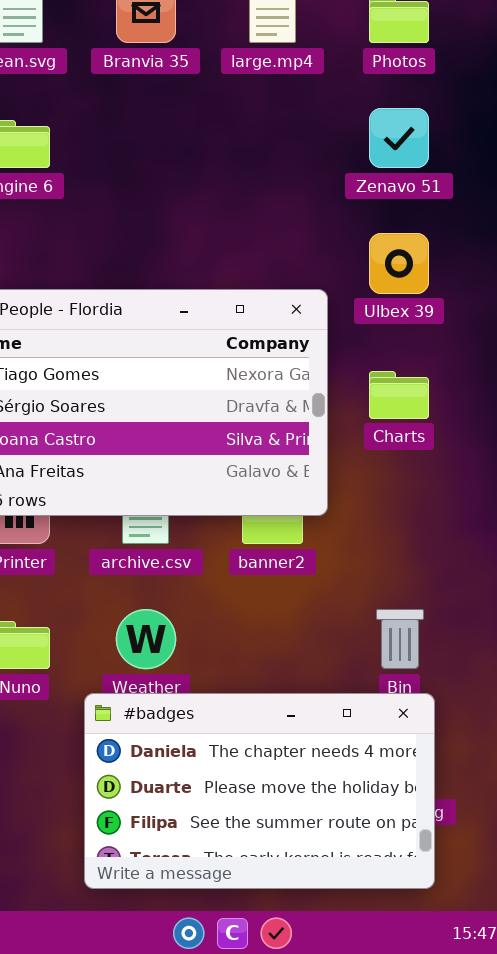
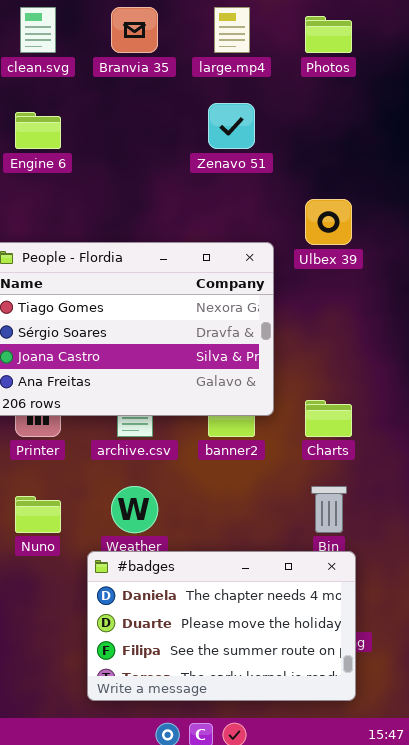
Zenavo 51: [369,108,429,168] -> [208,103,255,149], moved
Charts: [369,371,429,419] -> [305,400,352,437], moved

